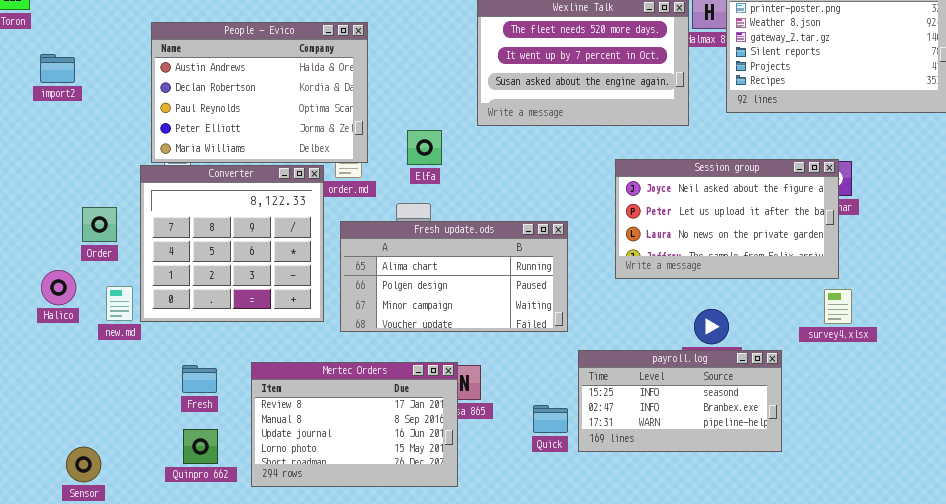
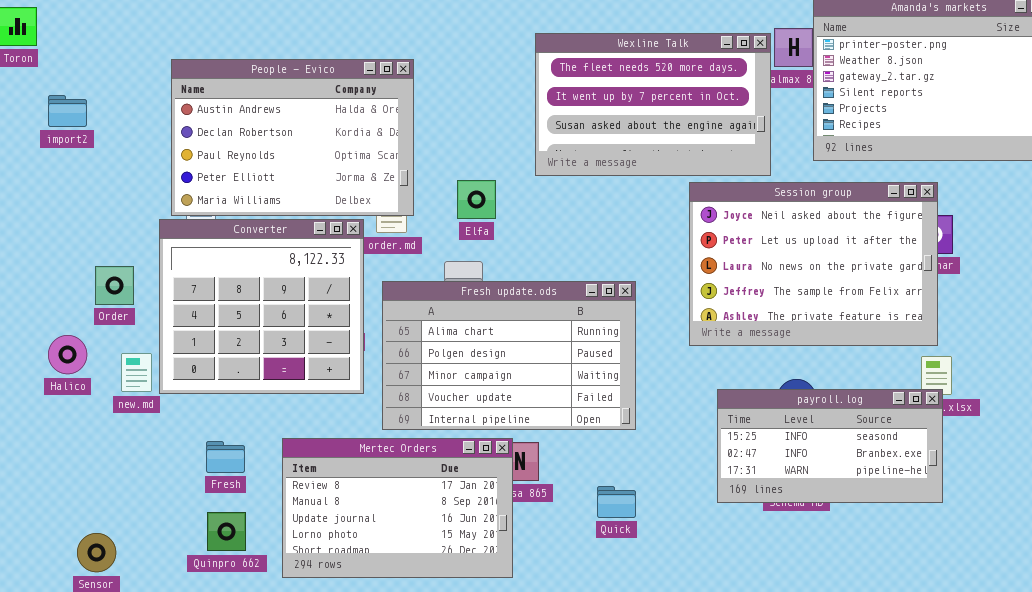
Session group: [615,159,839,279] -> [689,182,938,346], resized
Fresh update.ods: [340,221,568,332] -> [382,281,636,430], resized
payroll.log: [578,350,782,452] -> [717,389,943,503], moved

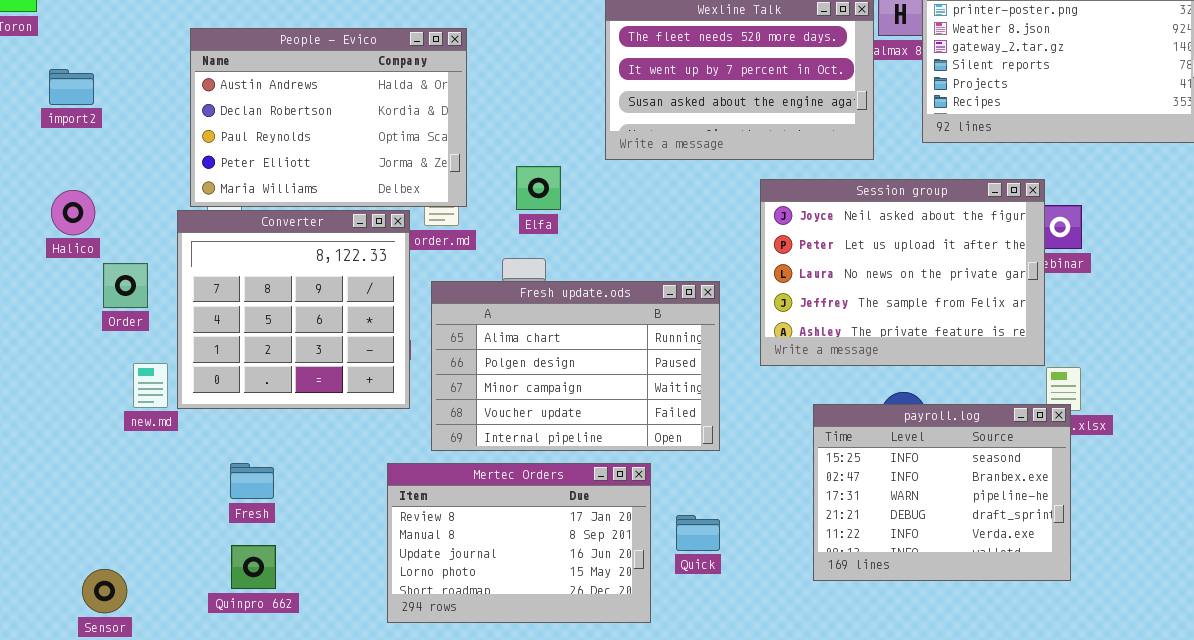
Session group: [689,182,938,346] -> [760,179,1045,366], moved
Halico: [48,335,87,374] -> [51,190,95,235], moved
payroll.log: [717,389,943,503] -> [813,404,1071,581], resized
Mertec Orders: [282,438,513,578] -> [387,463,651,623], moved

